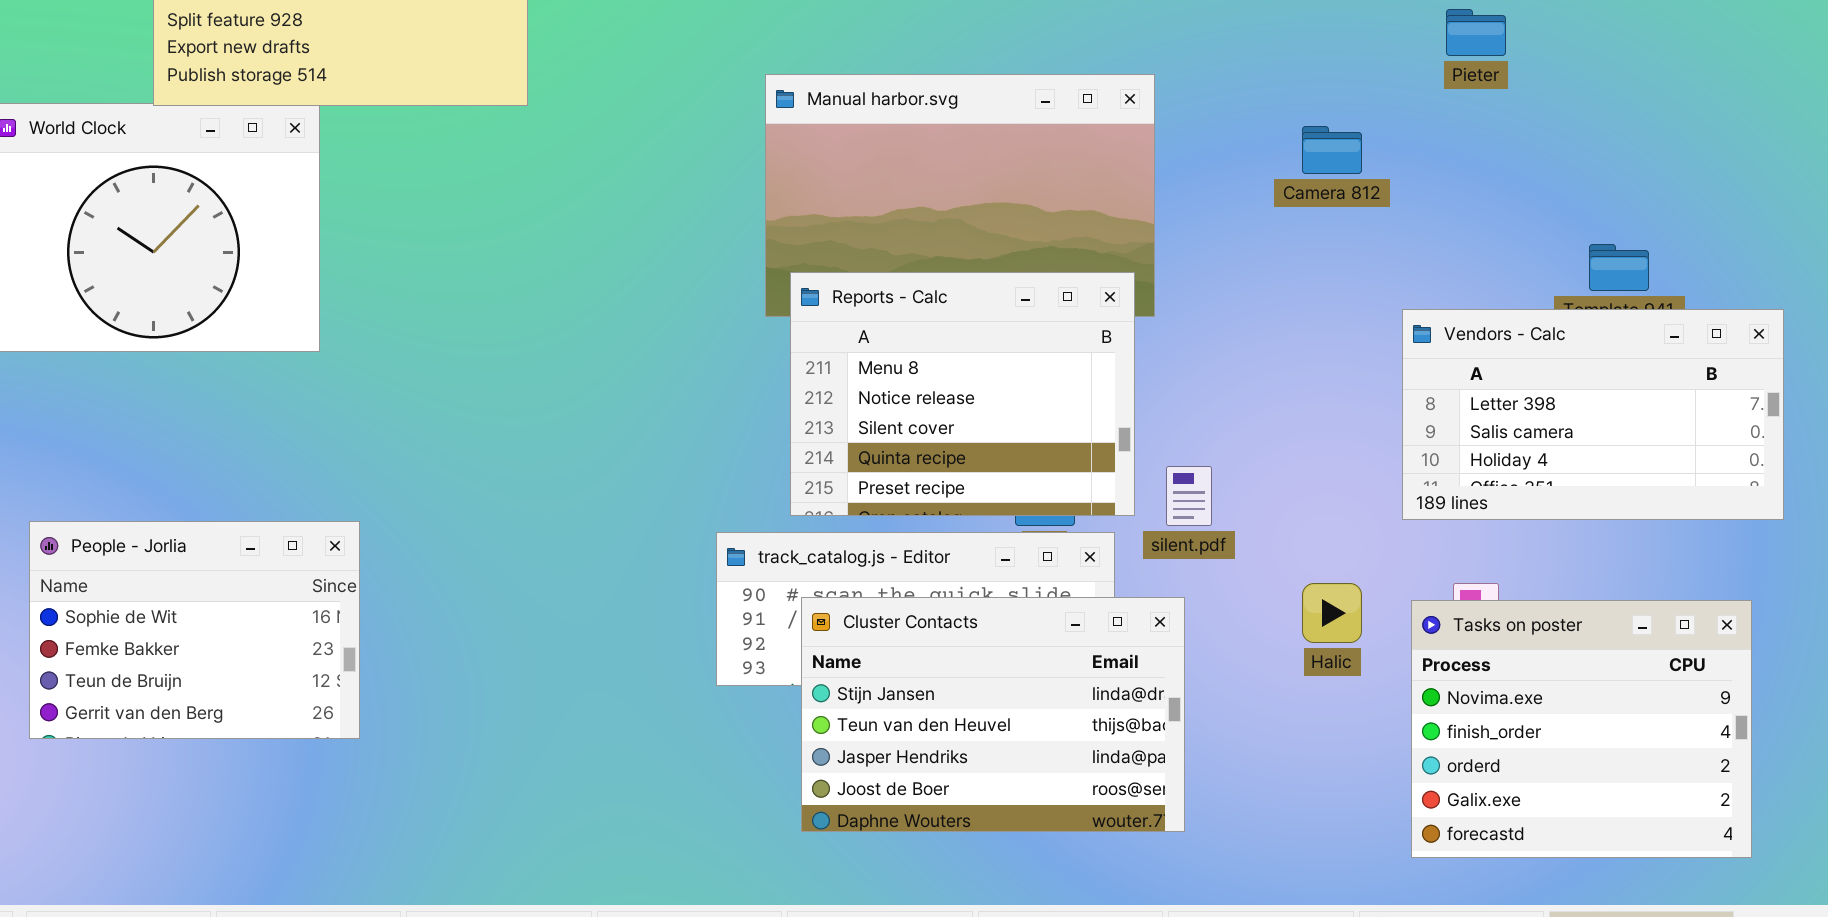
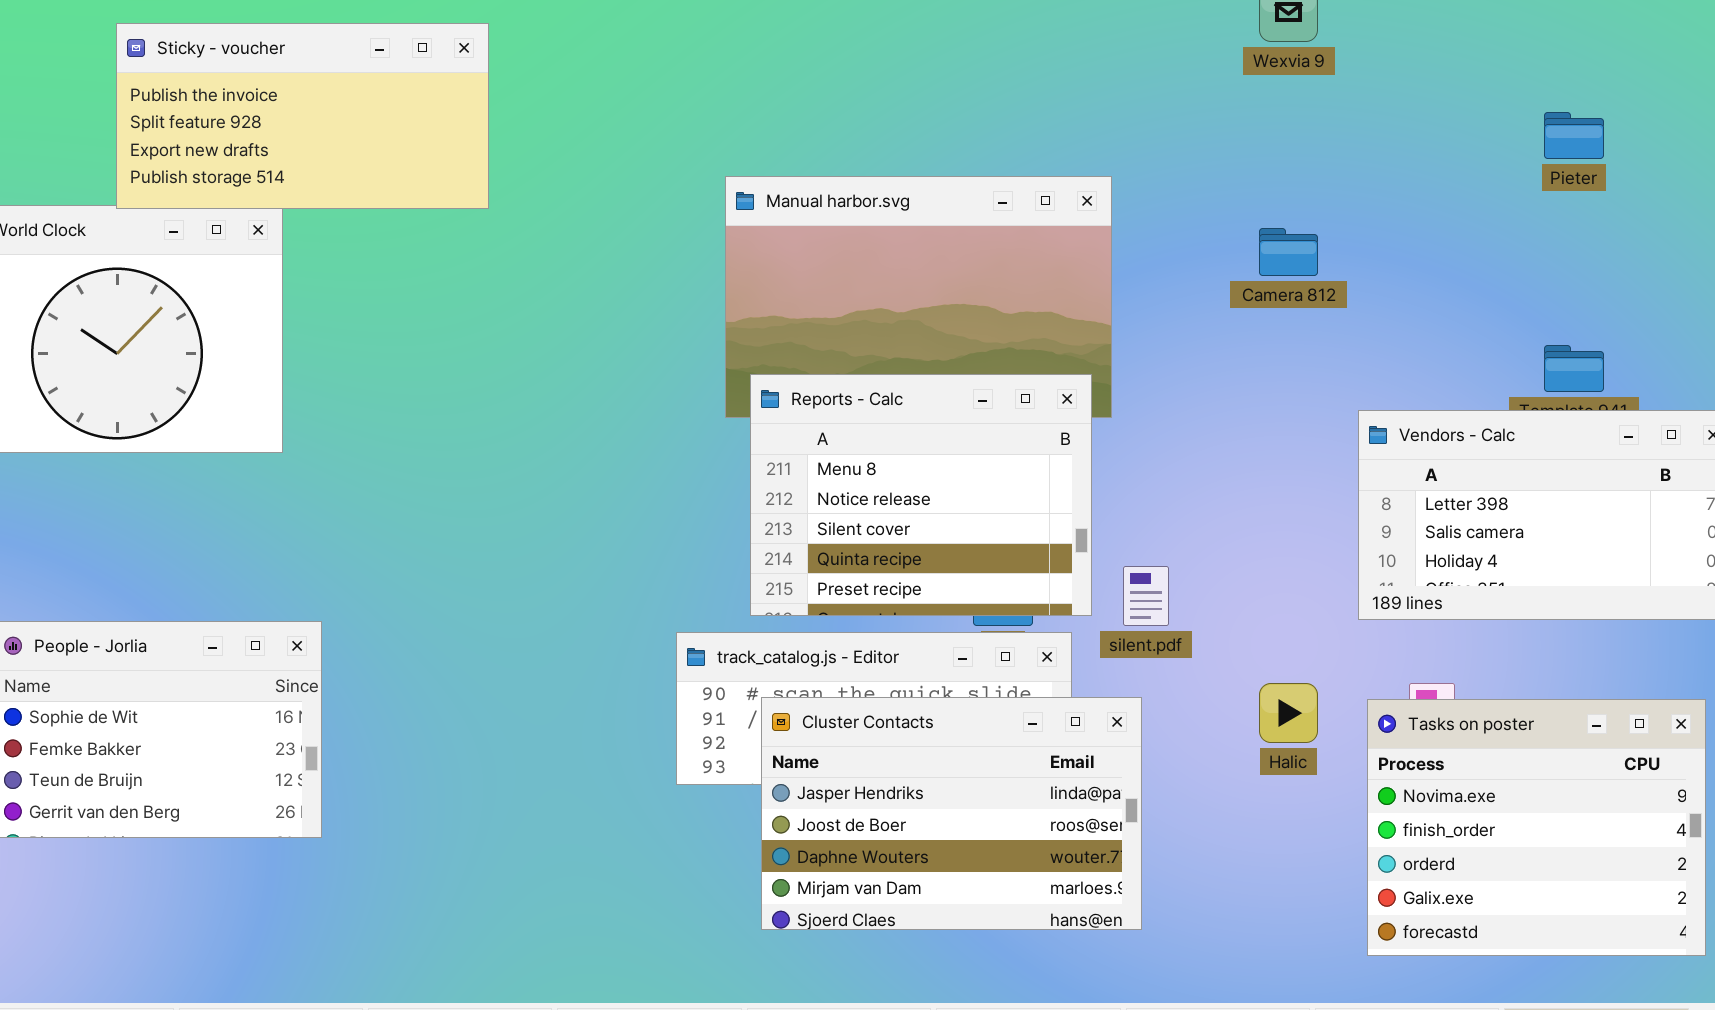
Pieter: [1446,9,1506,56] -> [1544,112,1604,159], moved
Cluster Contacts: [801,597,1185,832] -> [761,697,1142,930], scrolled down 2 rows

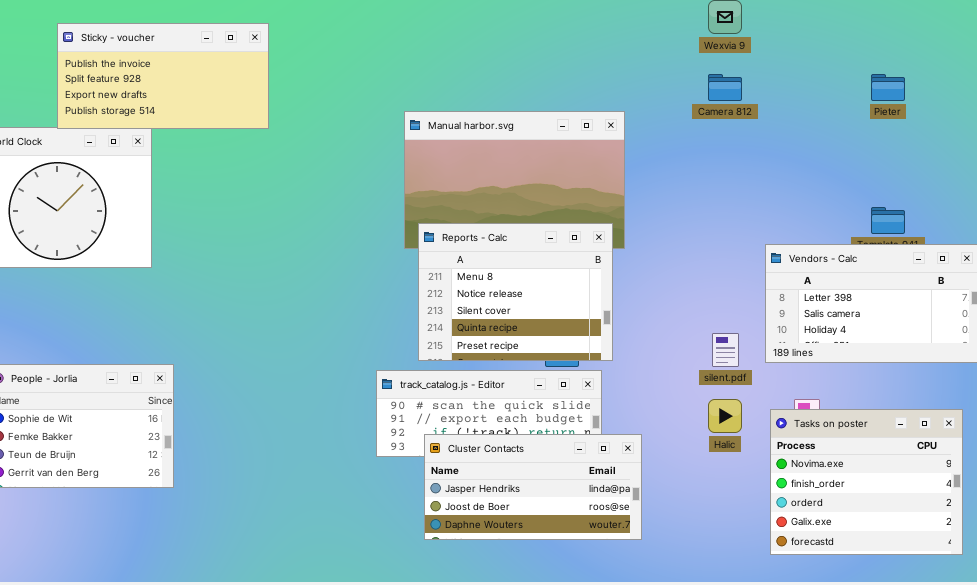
Camera 812: [1259,228,1318,276] -> [708,74,742,101], moved
silent.pdf: [1123,566,1169,626] -> [712,333,739,367], moved
Cluster Contacts: [761,697,1142,930] -> [424,434,642,540], resized

